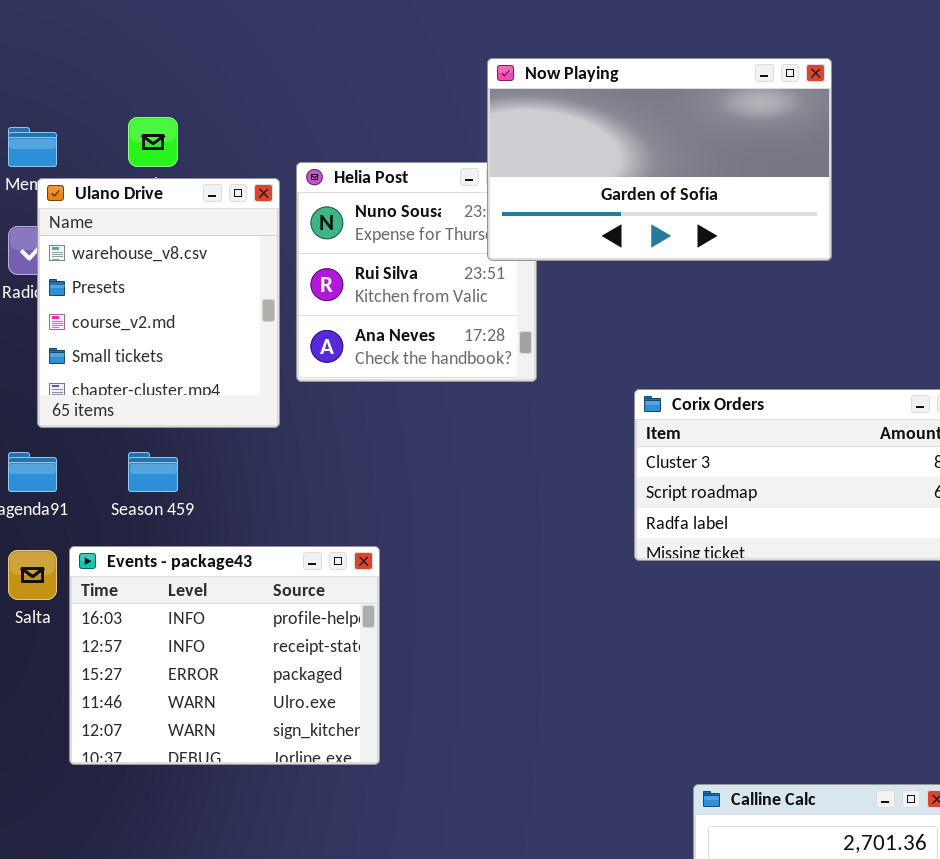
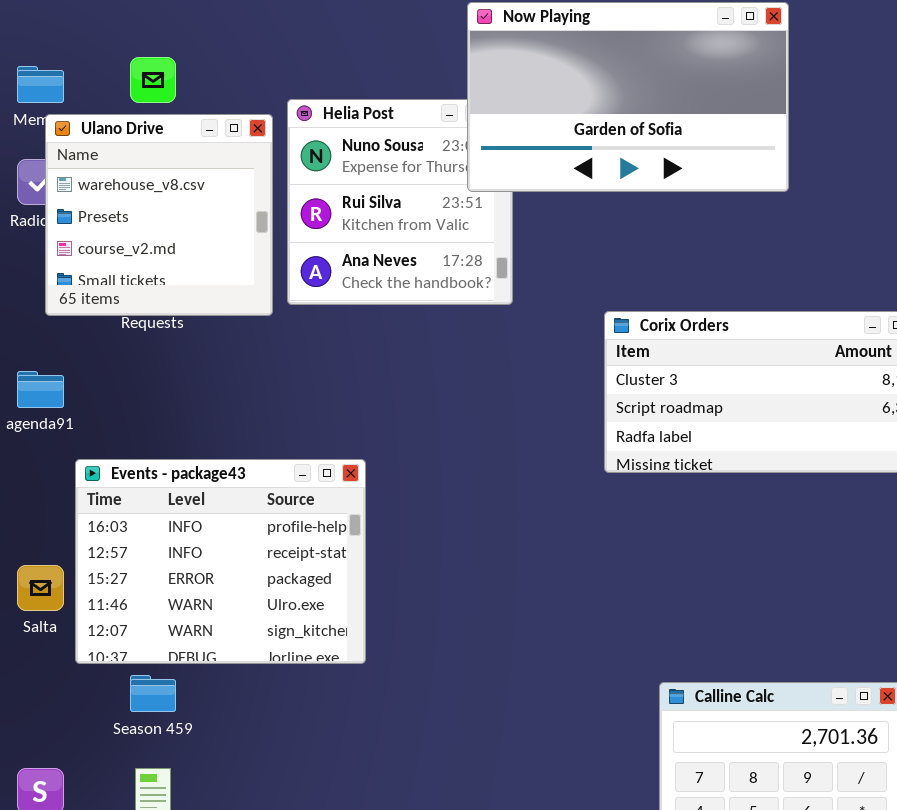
Ulano Drive: [37,178,280,428] -> [45,114,273,316], resized
Season 459: [128,452,178,492] -> [130,675,176,712], moved
Salta: [8,550,57,600] -> [17,565,64,611], moved

